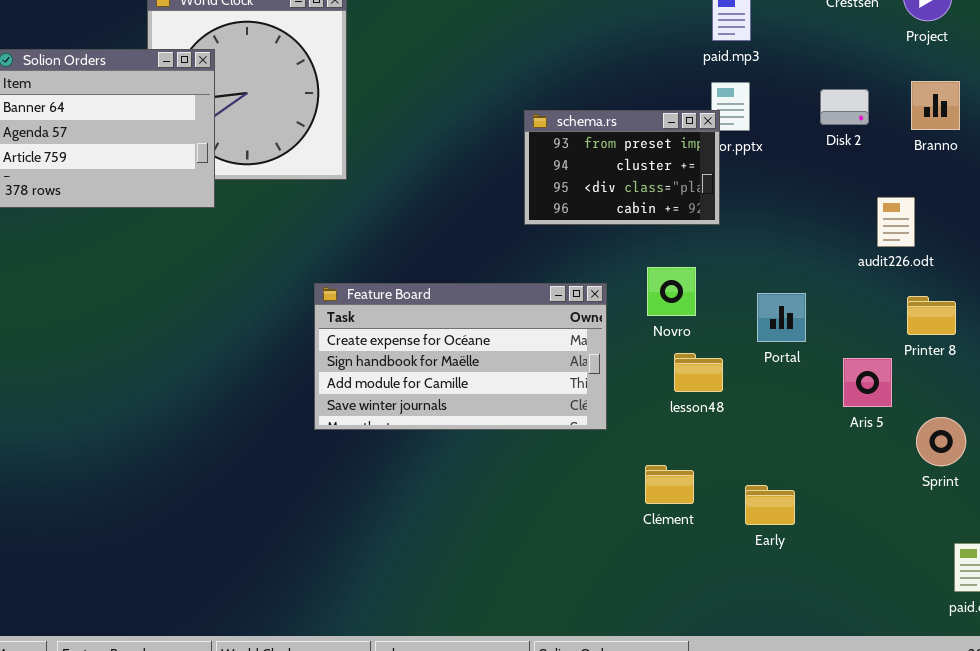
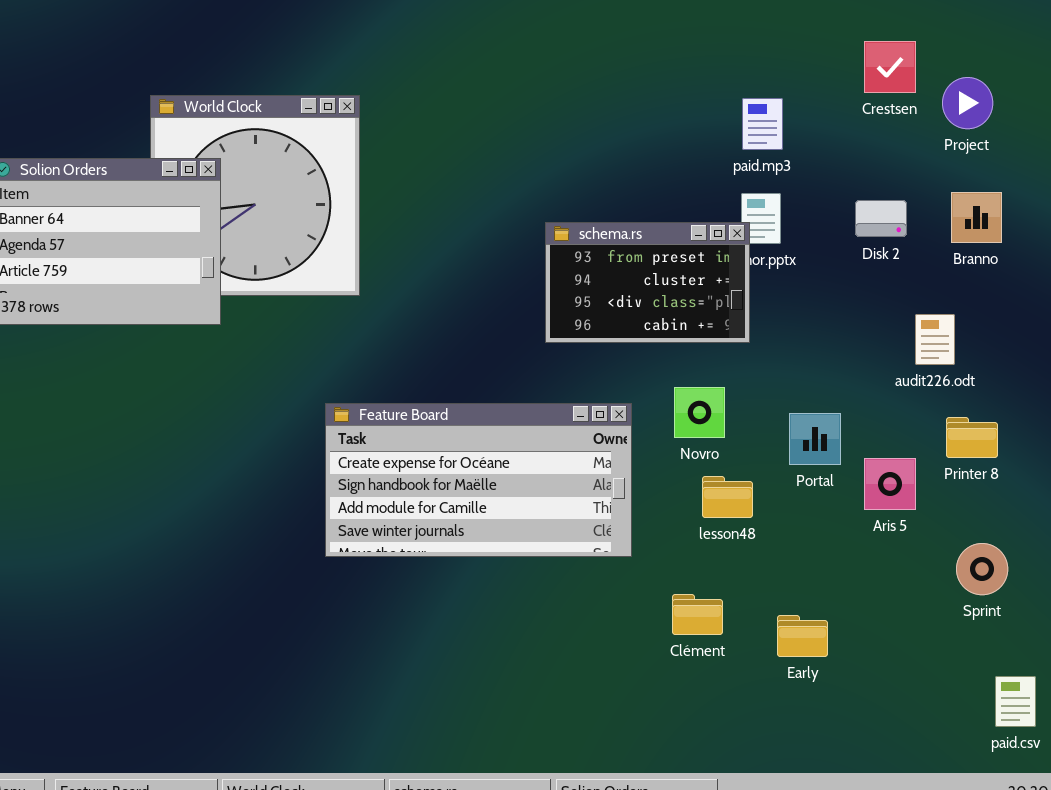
Aris 5: [843,358,892,407] -> [864,458,916,510], moved

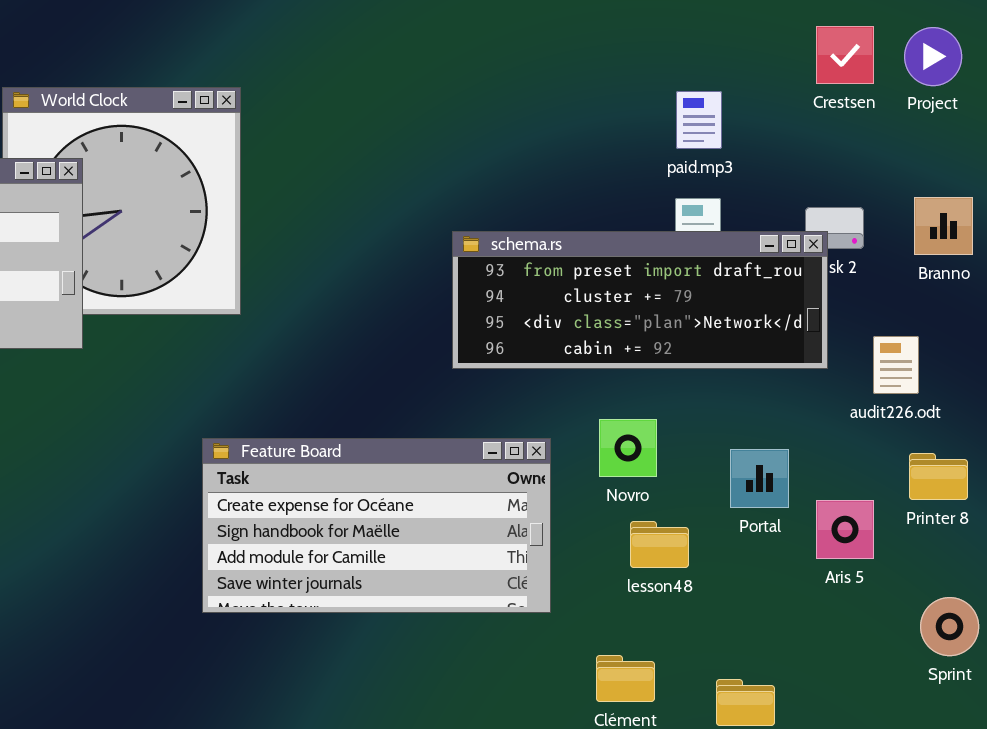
Project: [942,77,993,129] -> [904,27,962,86], moved
schema.rs: [545,222,750,343] -> [452,231,828,369], resized

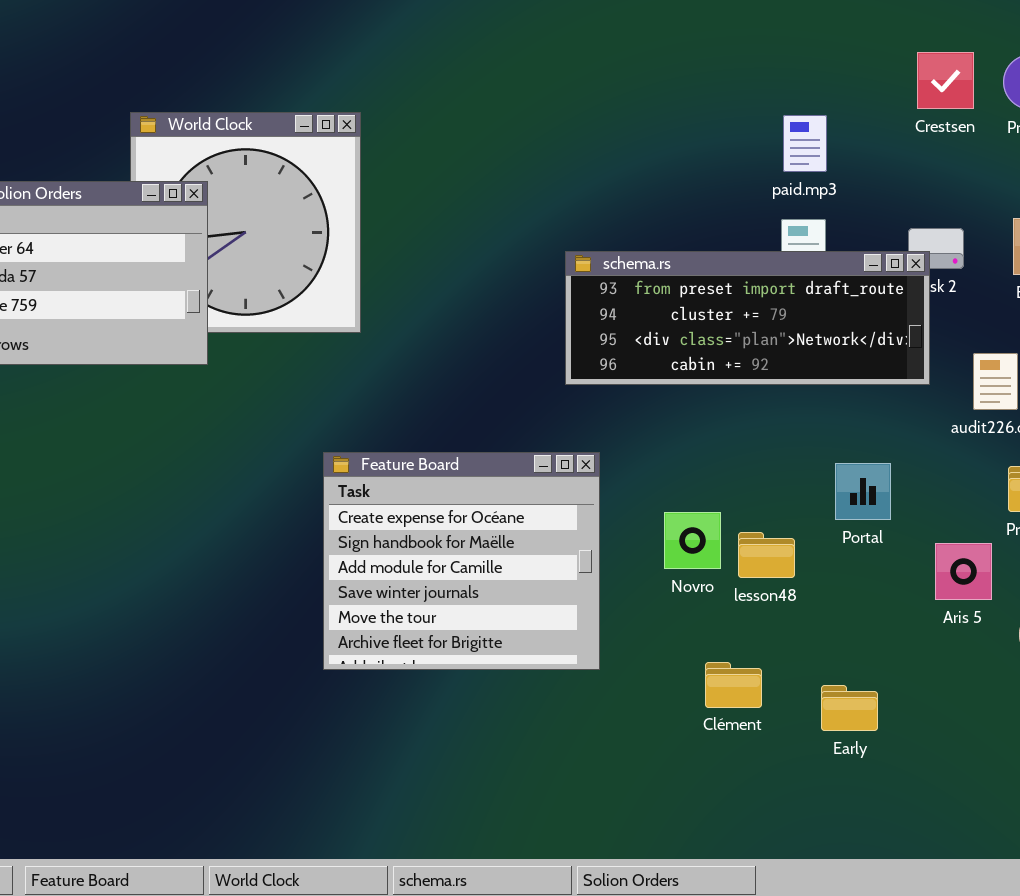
Novro: [599,419,657,477] -> [664,512,721,569], moved
Feature Board: [202,438,551,613] -> [323,452,600,670], resized
Aris 5: [816,500,874,559] -> [935,543,992,600], moved

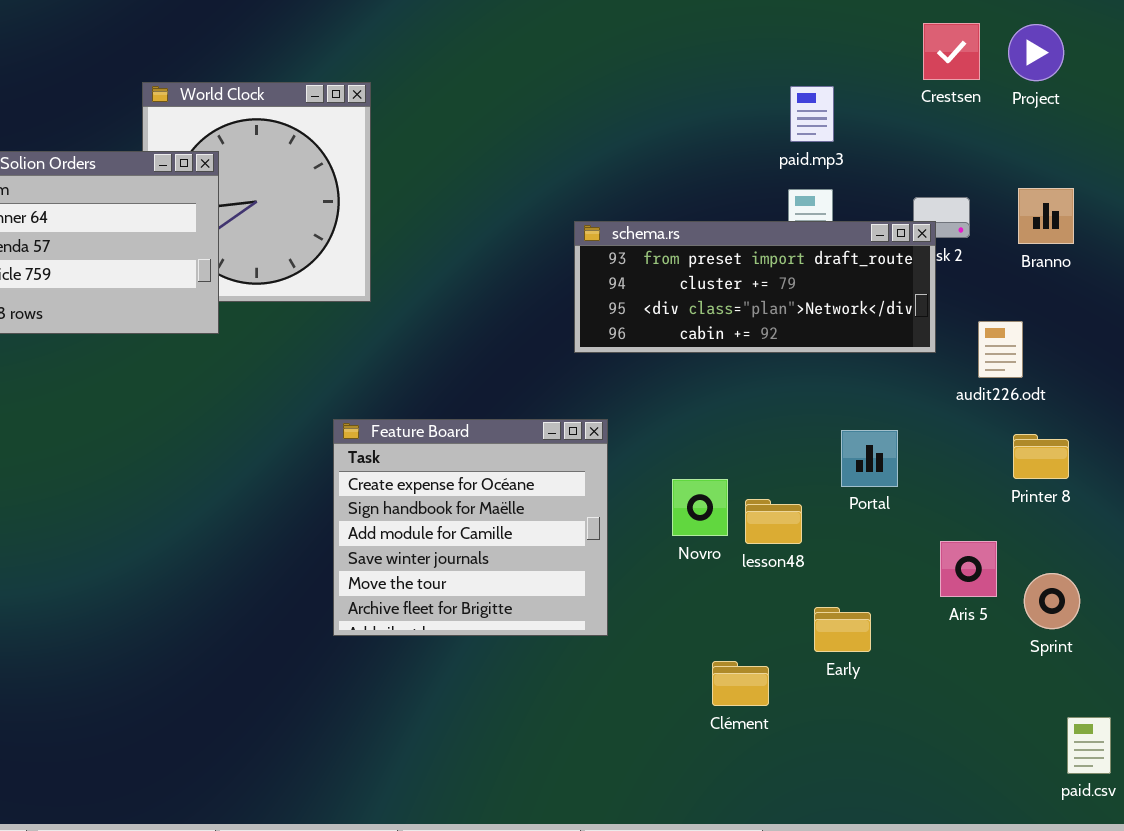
Aris 5: [935,543,992,600] -> [940,541,997,597], moved
Clément: [705,662,762,708] -> [712,661,769,706], moved
Early: [821,685,878,731] -> [814,607,871,652], moved

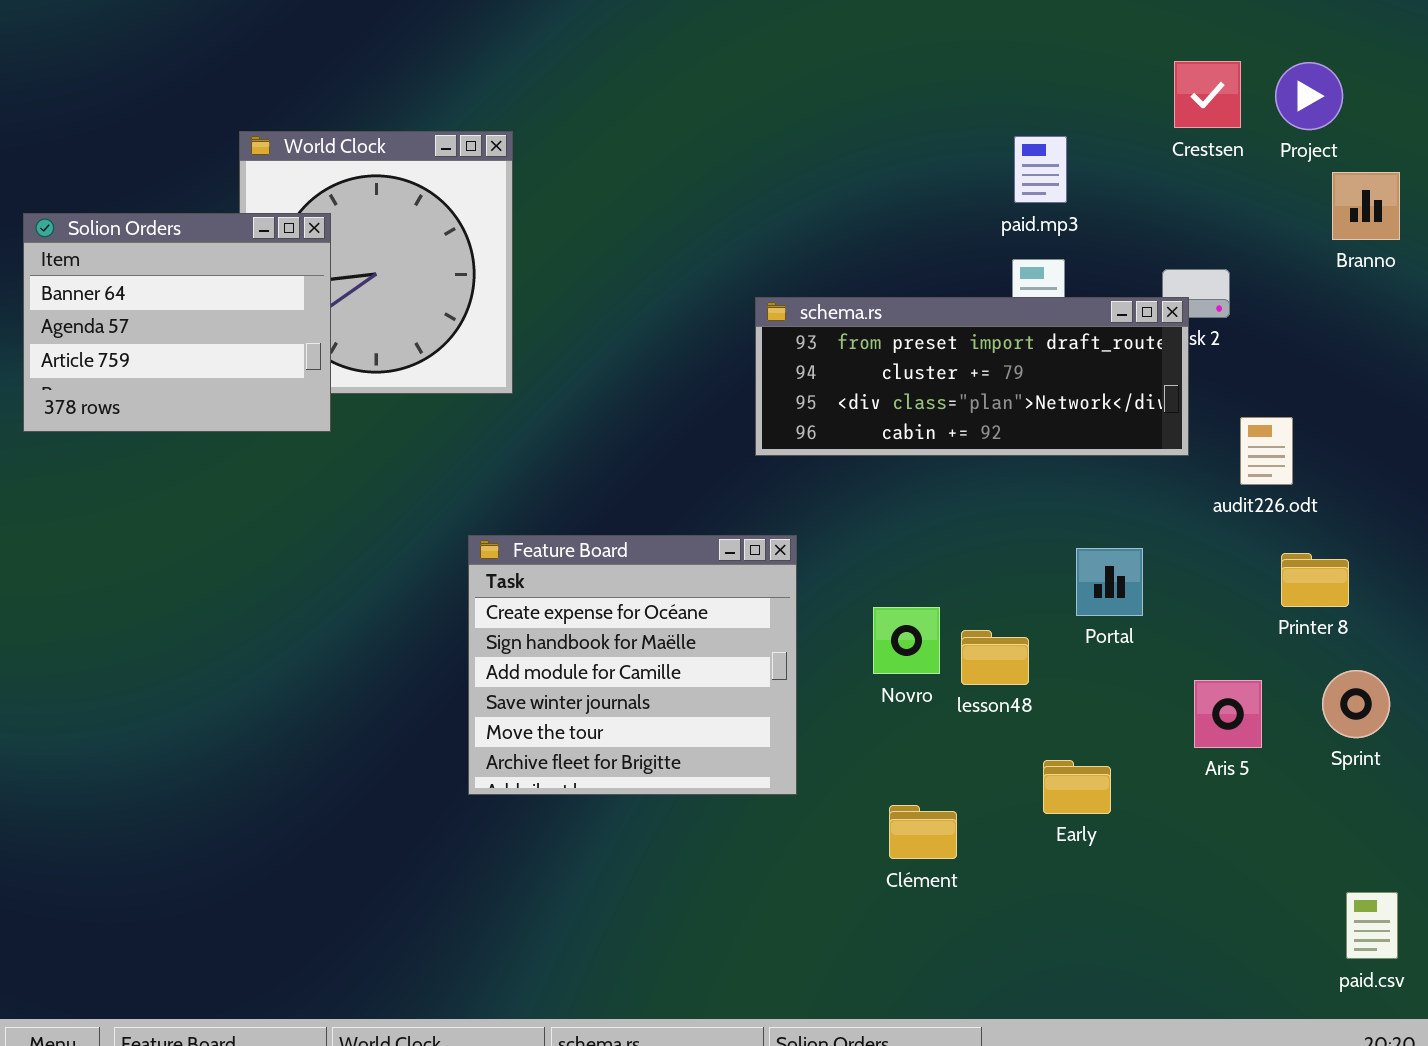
Branno: [1018,188,1074,244] -> [1332,172,1400,240], moved
Sprint: [1024,573,1080,629] -> [1322,670,1390,738], moved
Clément: [712,661,769,706] -> [889,805,957,859], moved

